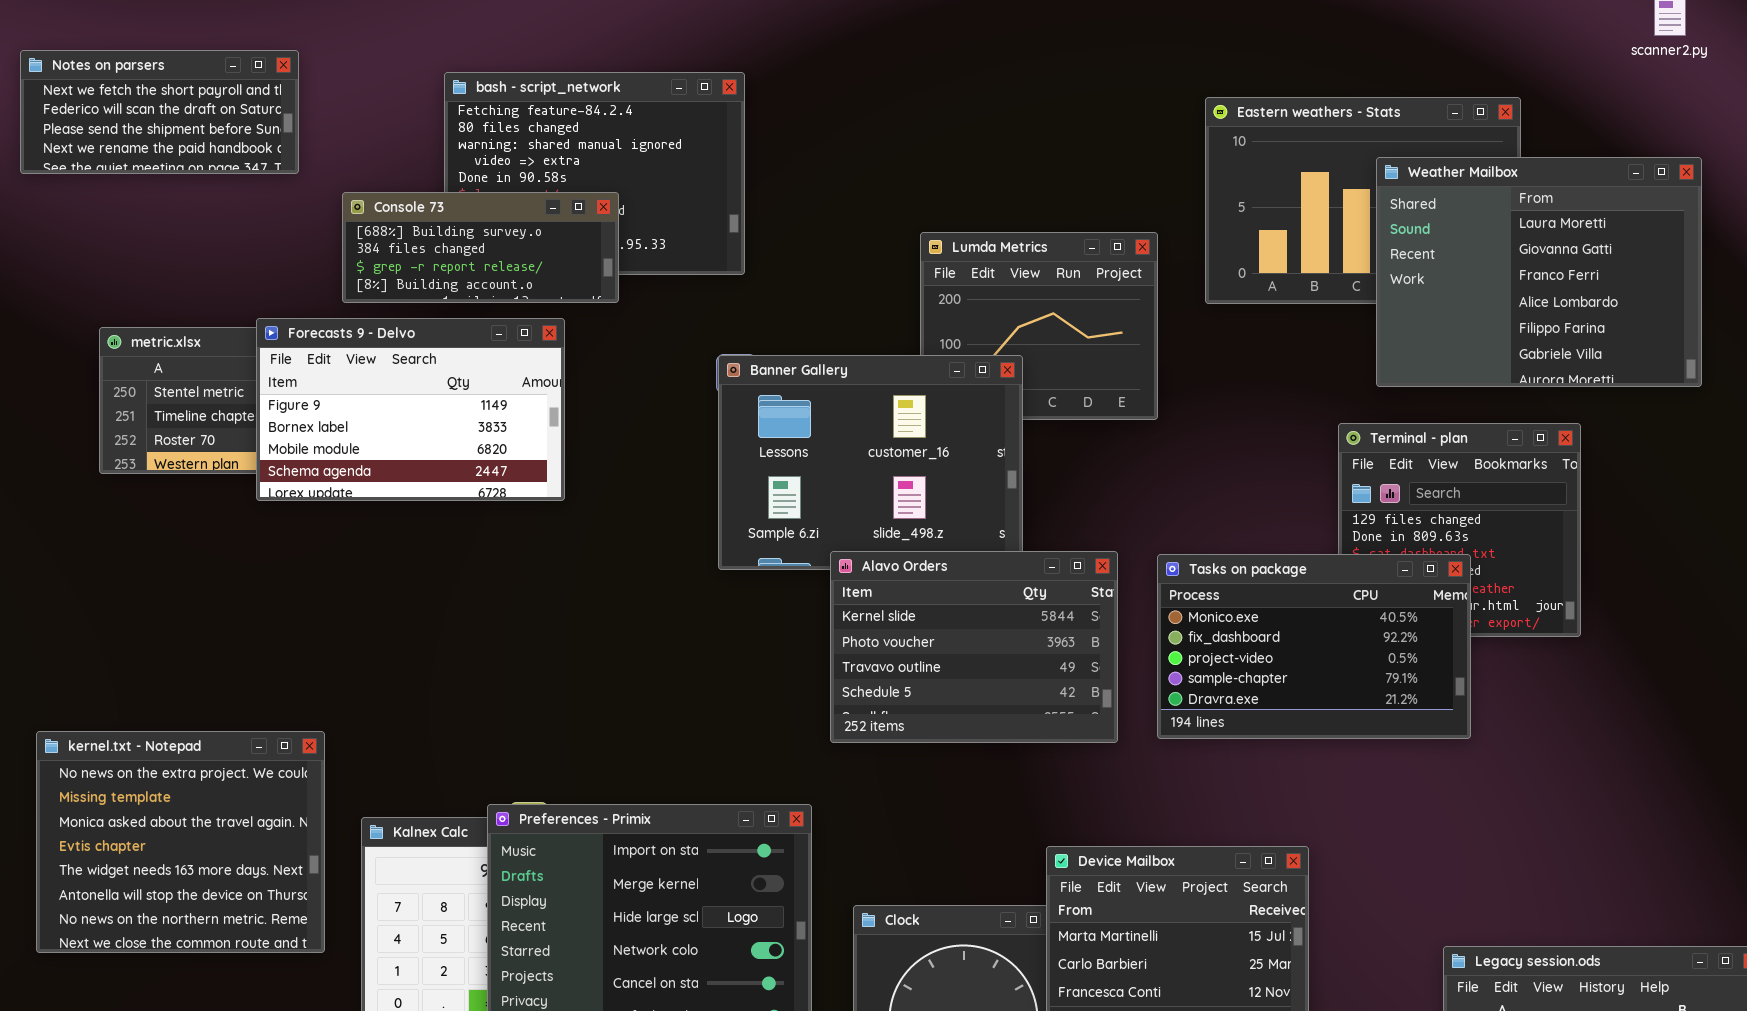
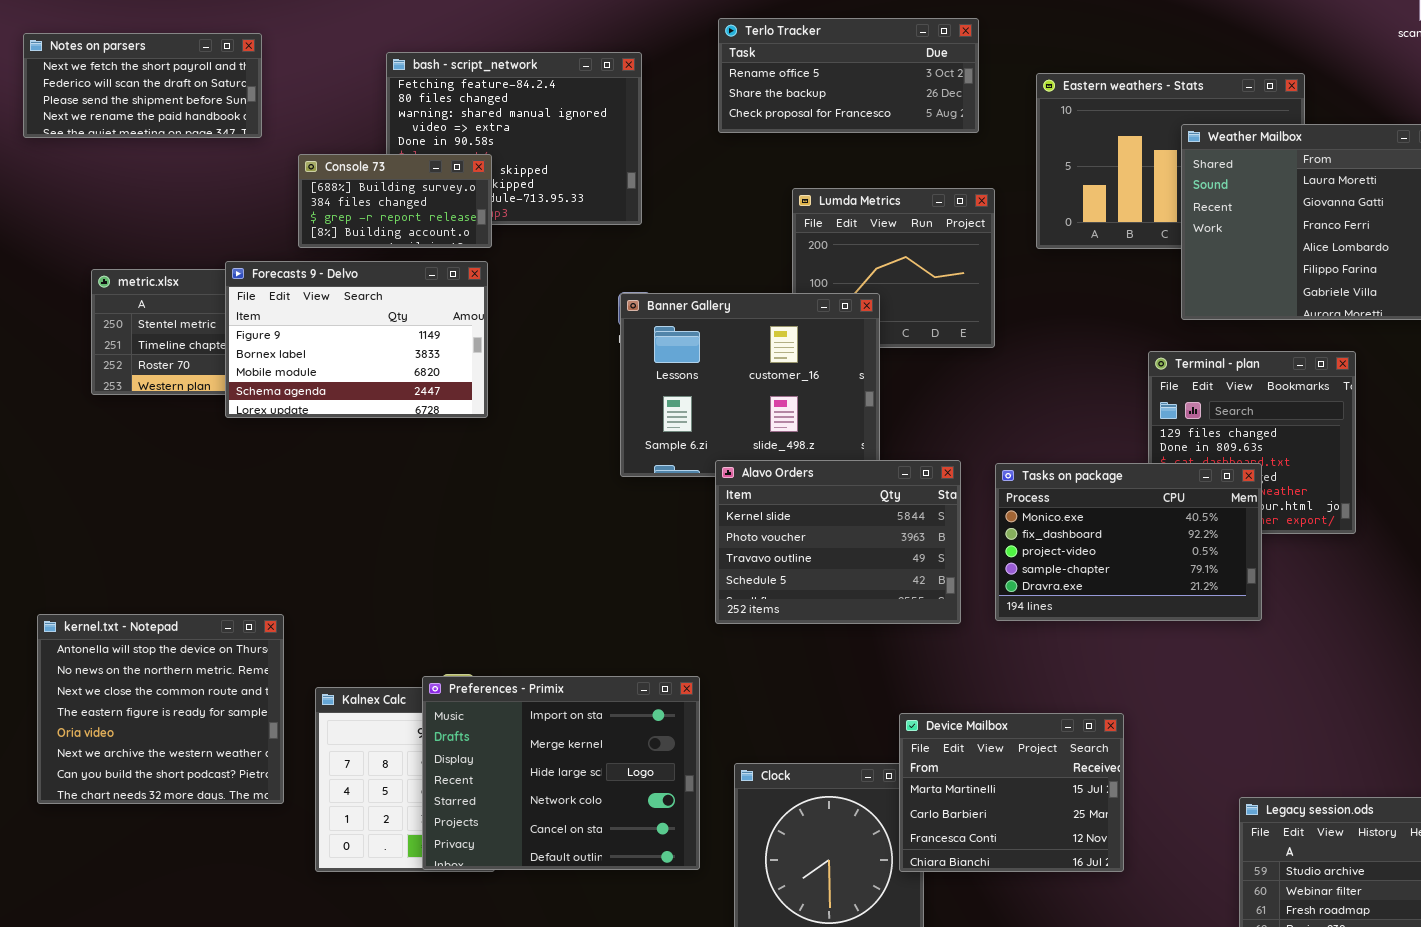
Terlo Tracker: none -> [718,18,979,133], opened
Console 73: [342,192,619,303] -> [298,154,492,248], resized
kernel.txt - Notepad: [36,731,325,953] -> [37,614,284,804], scrolled down 5 rows

